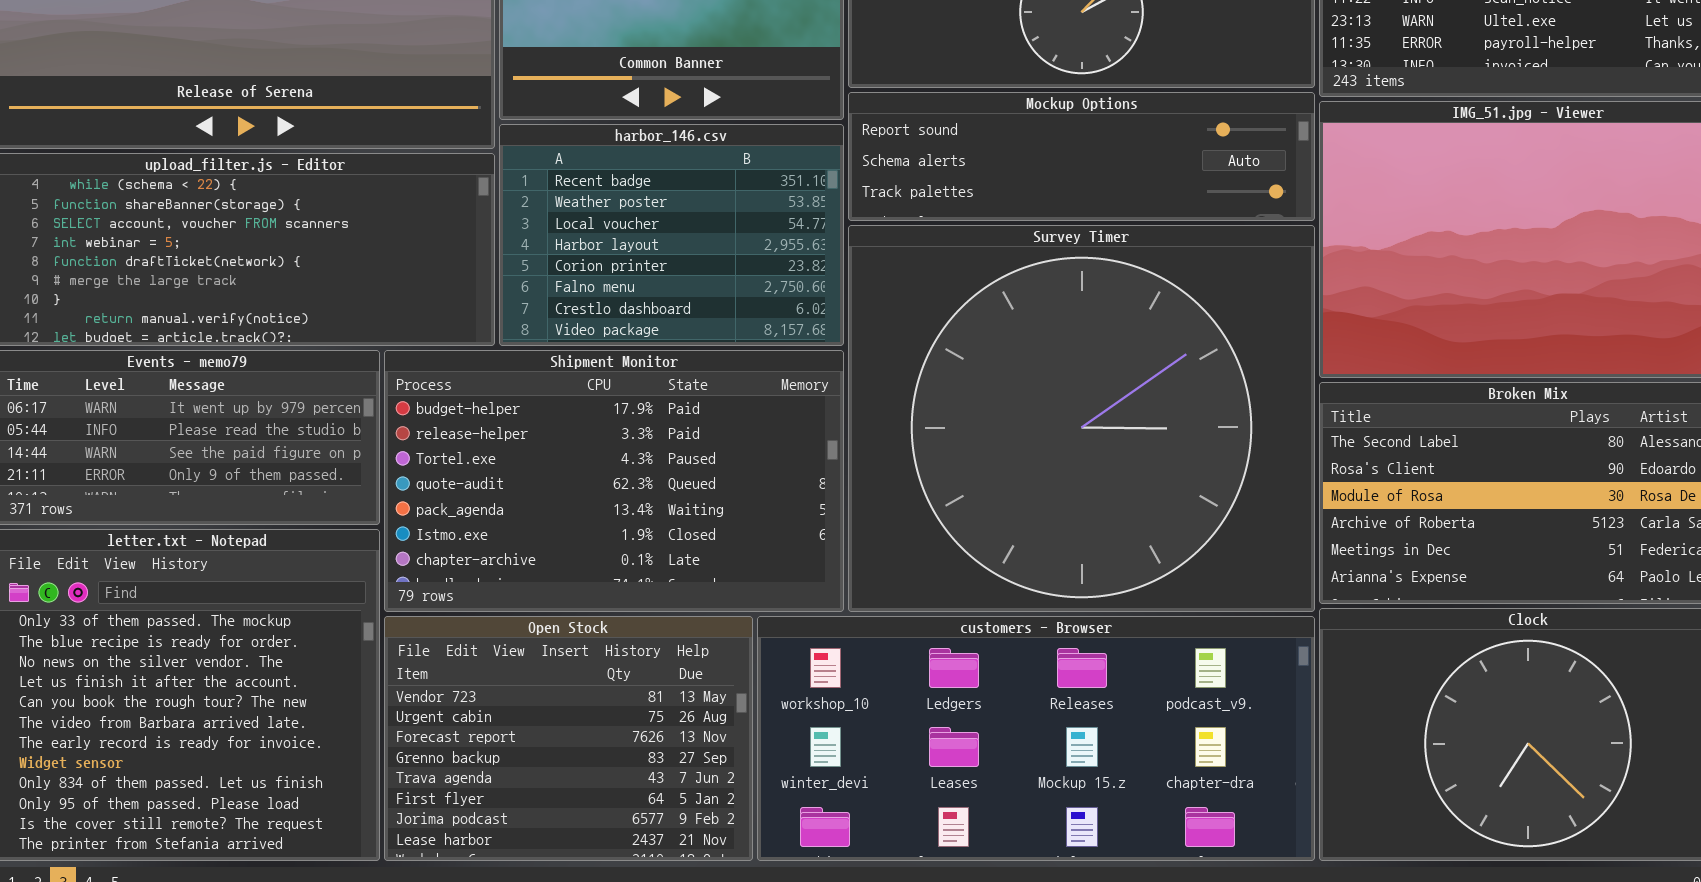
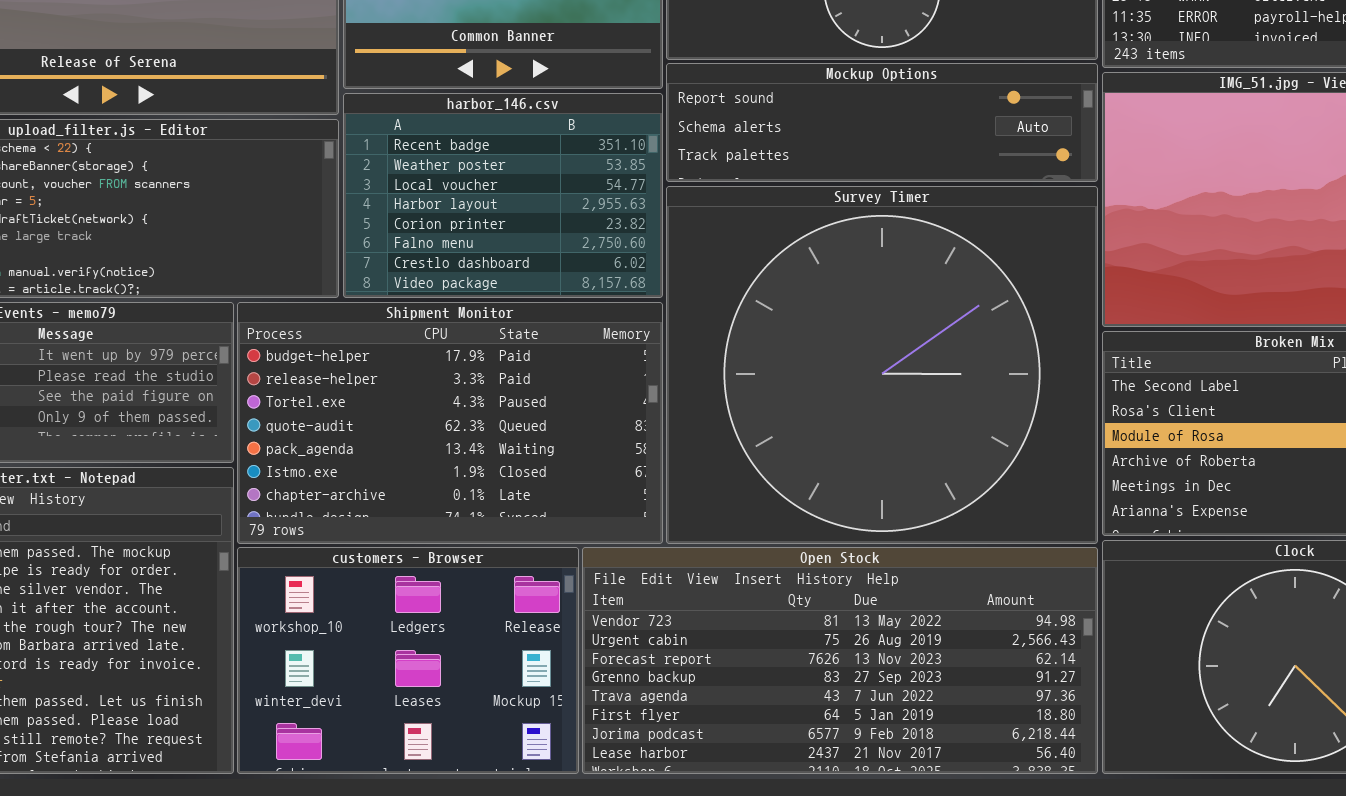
Open Stock: [384,616,753,861] -> [582,547,1098,774], moved, resized
customers - Browser: [757,616,1315,861] -> [237,547,579,774], moved, resized

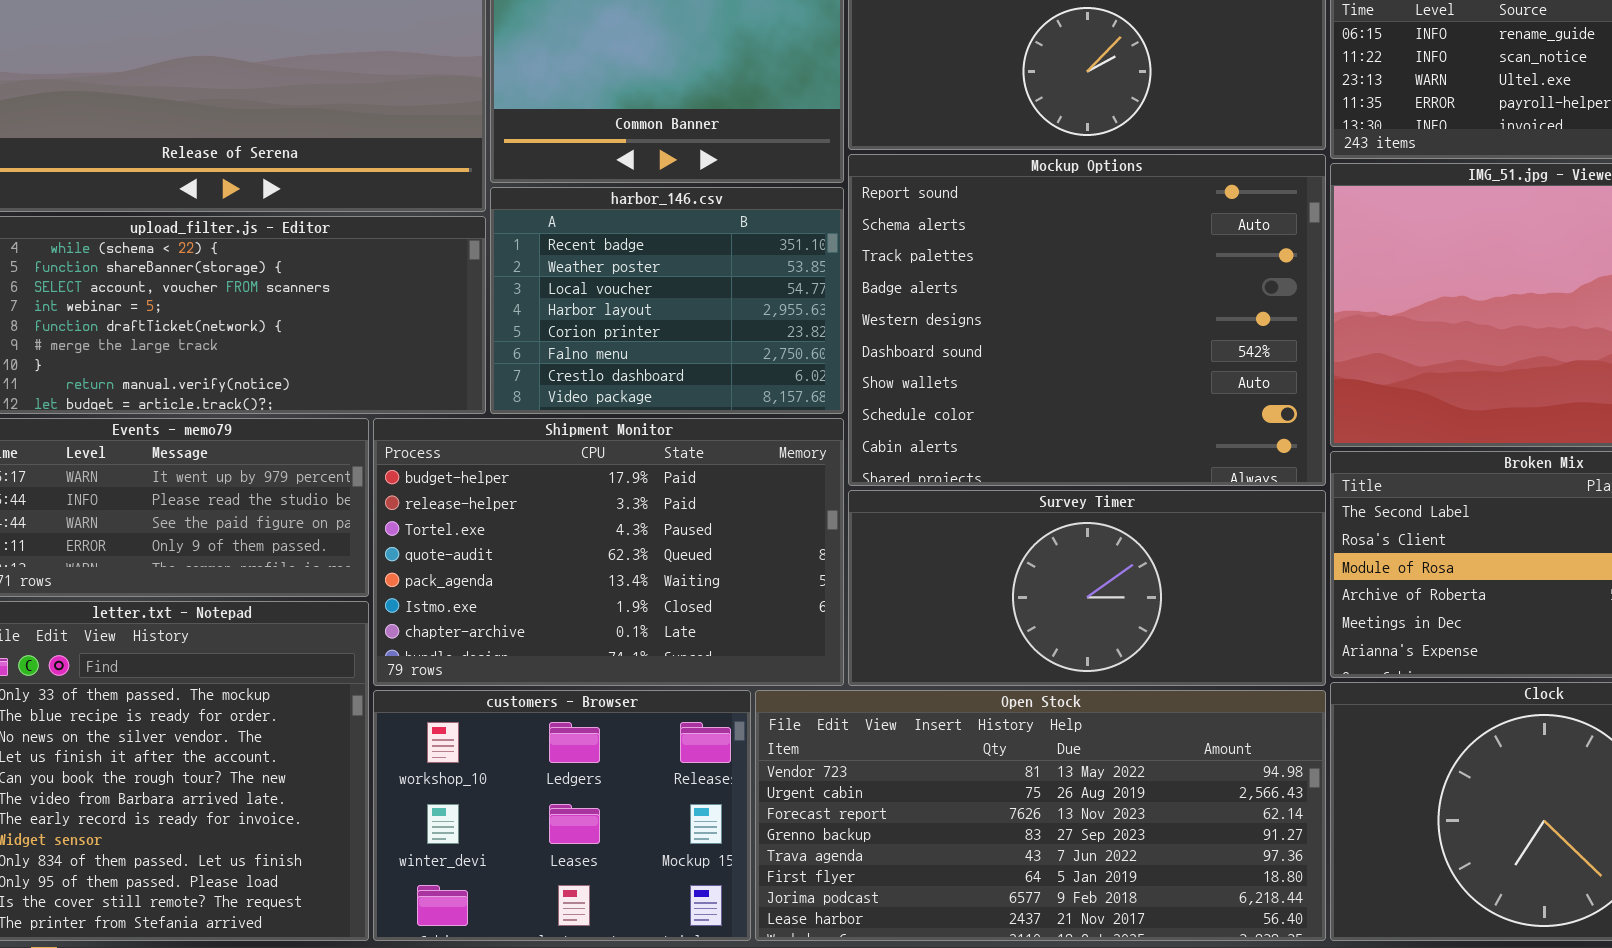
Mockup Options: [666,63,1098,182] -> [848,154,1326,486], resized
Survey Timer: [666,186,1098,544] -> [848,490,1326,686], resized

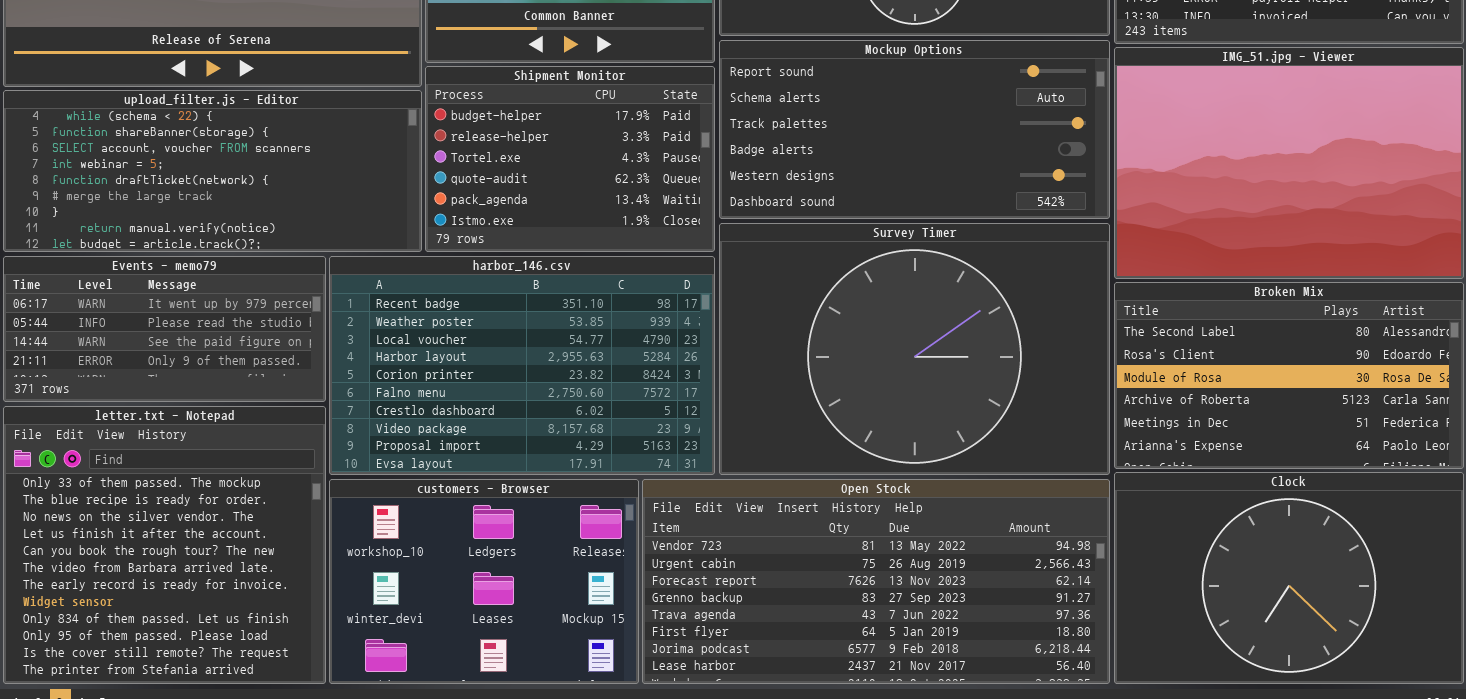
Mockup Options: [848,154,1326,486] -> [719,40,1110,219], resized
harbor_146.csv: [490,187,844,414] -> [329,256,715,475], moved, resized
Shipment Monitor: [373,418,844,686] -> [425,66,715,252], moved, resized
Survey Timer: [848,490,1326,686] -> [719,223,1110,475], resized

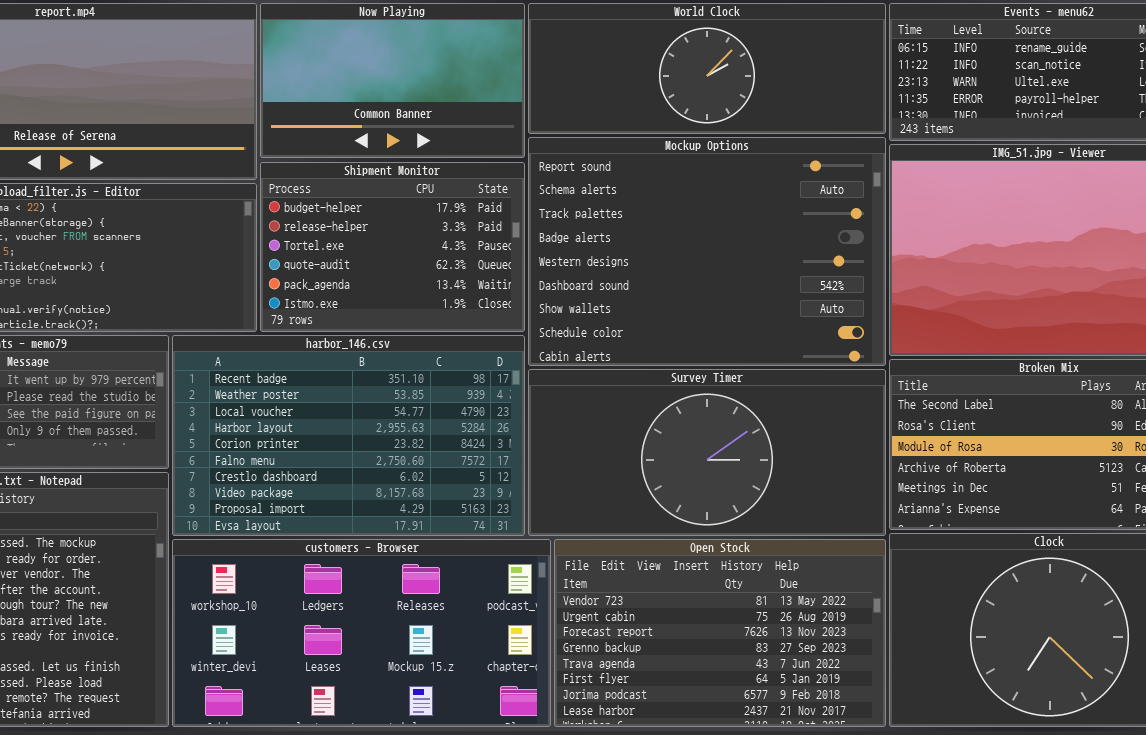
Mockup Options: [719,40,1110,219] -> [528,137,886,366], resized
Survey Timer: [719,223,1110,475] -> [528,369,886,536], resized
customers - Browser: [329,479,639,684] -> [172,539,551,727], resized
Open Stock: [642,479,1110,684] -> [554,539,886,727], resized

